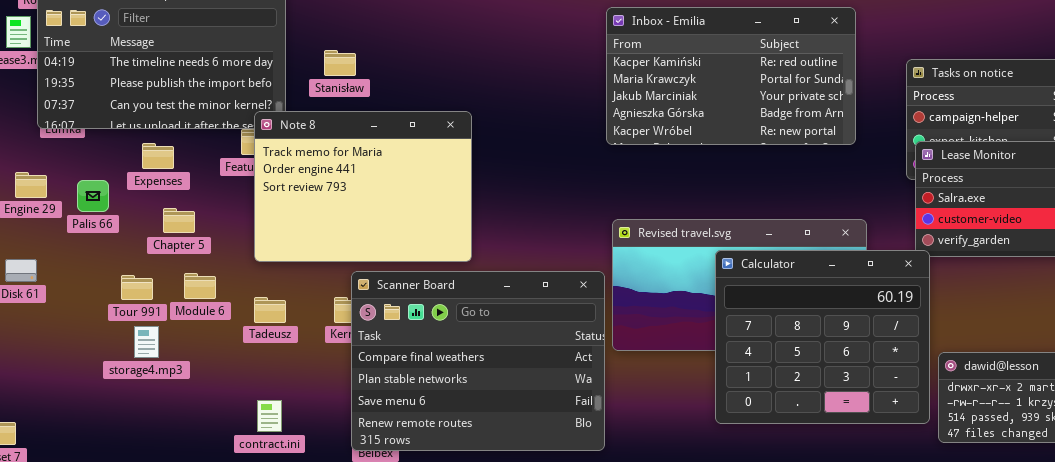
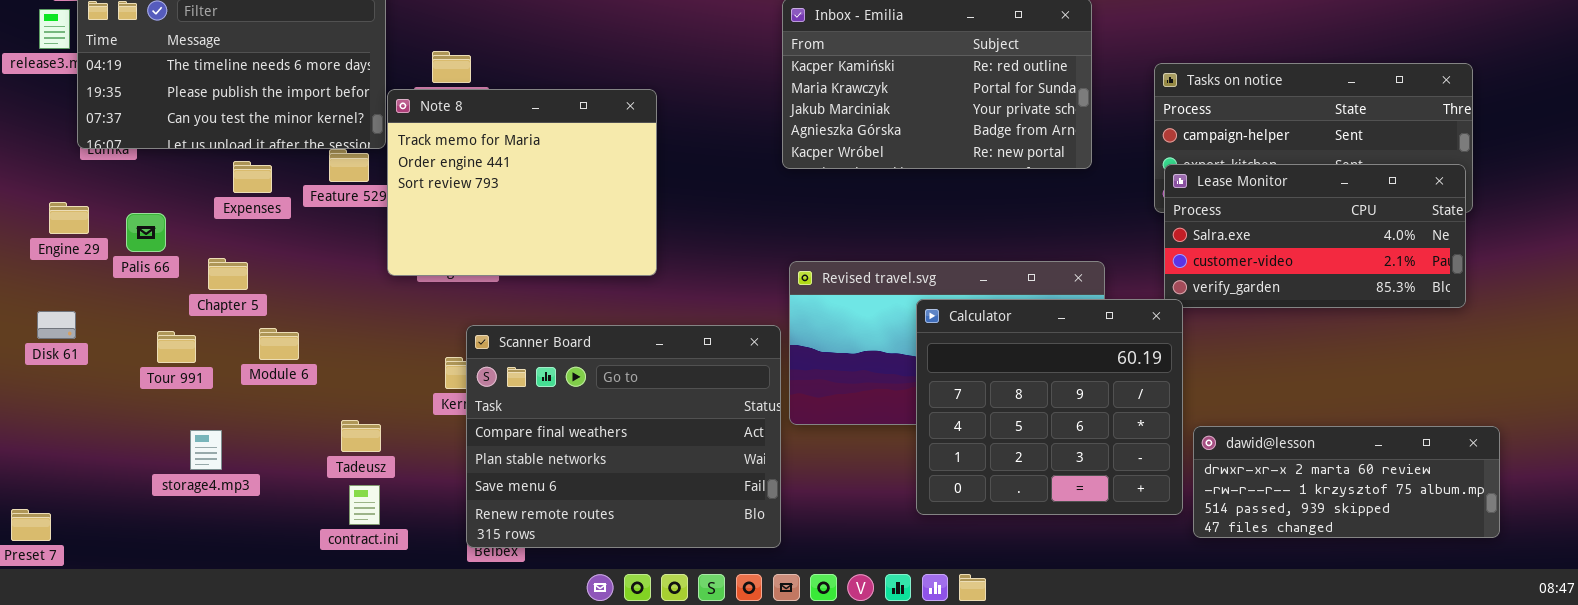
Note 8: [254,111,472,262] -> [387,89,657,276], moved
Expenses: [142,143,174,169] -> [233,161,272,193], moved
Chapter 5: [163,208,195,233] -> [208,258,248,290], moved
Tour 991: [121,275,153,300] -> [157,331,196,363], moved
Tadeusz: [254,297,286,323] -> [341,420,381,452], moved
storage4.mp3: [134,326,159,358] -> [190,430,222,470], moved

